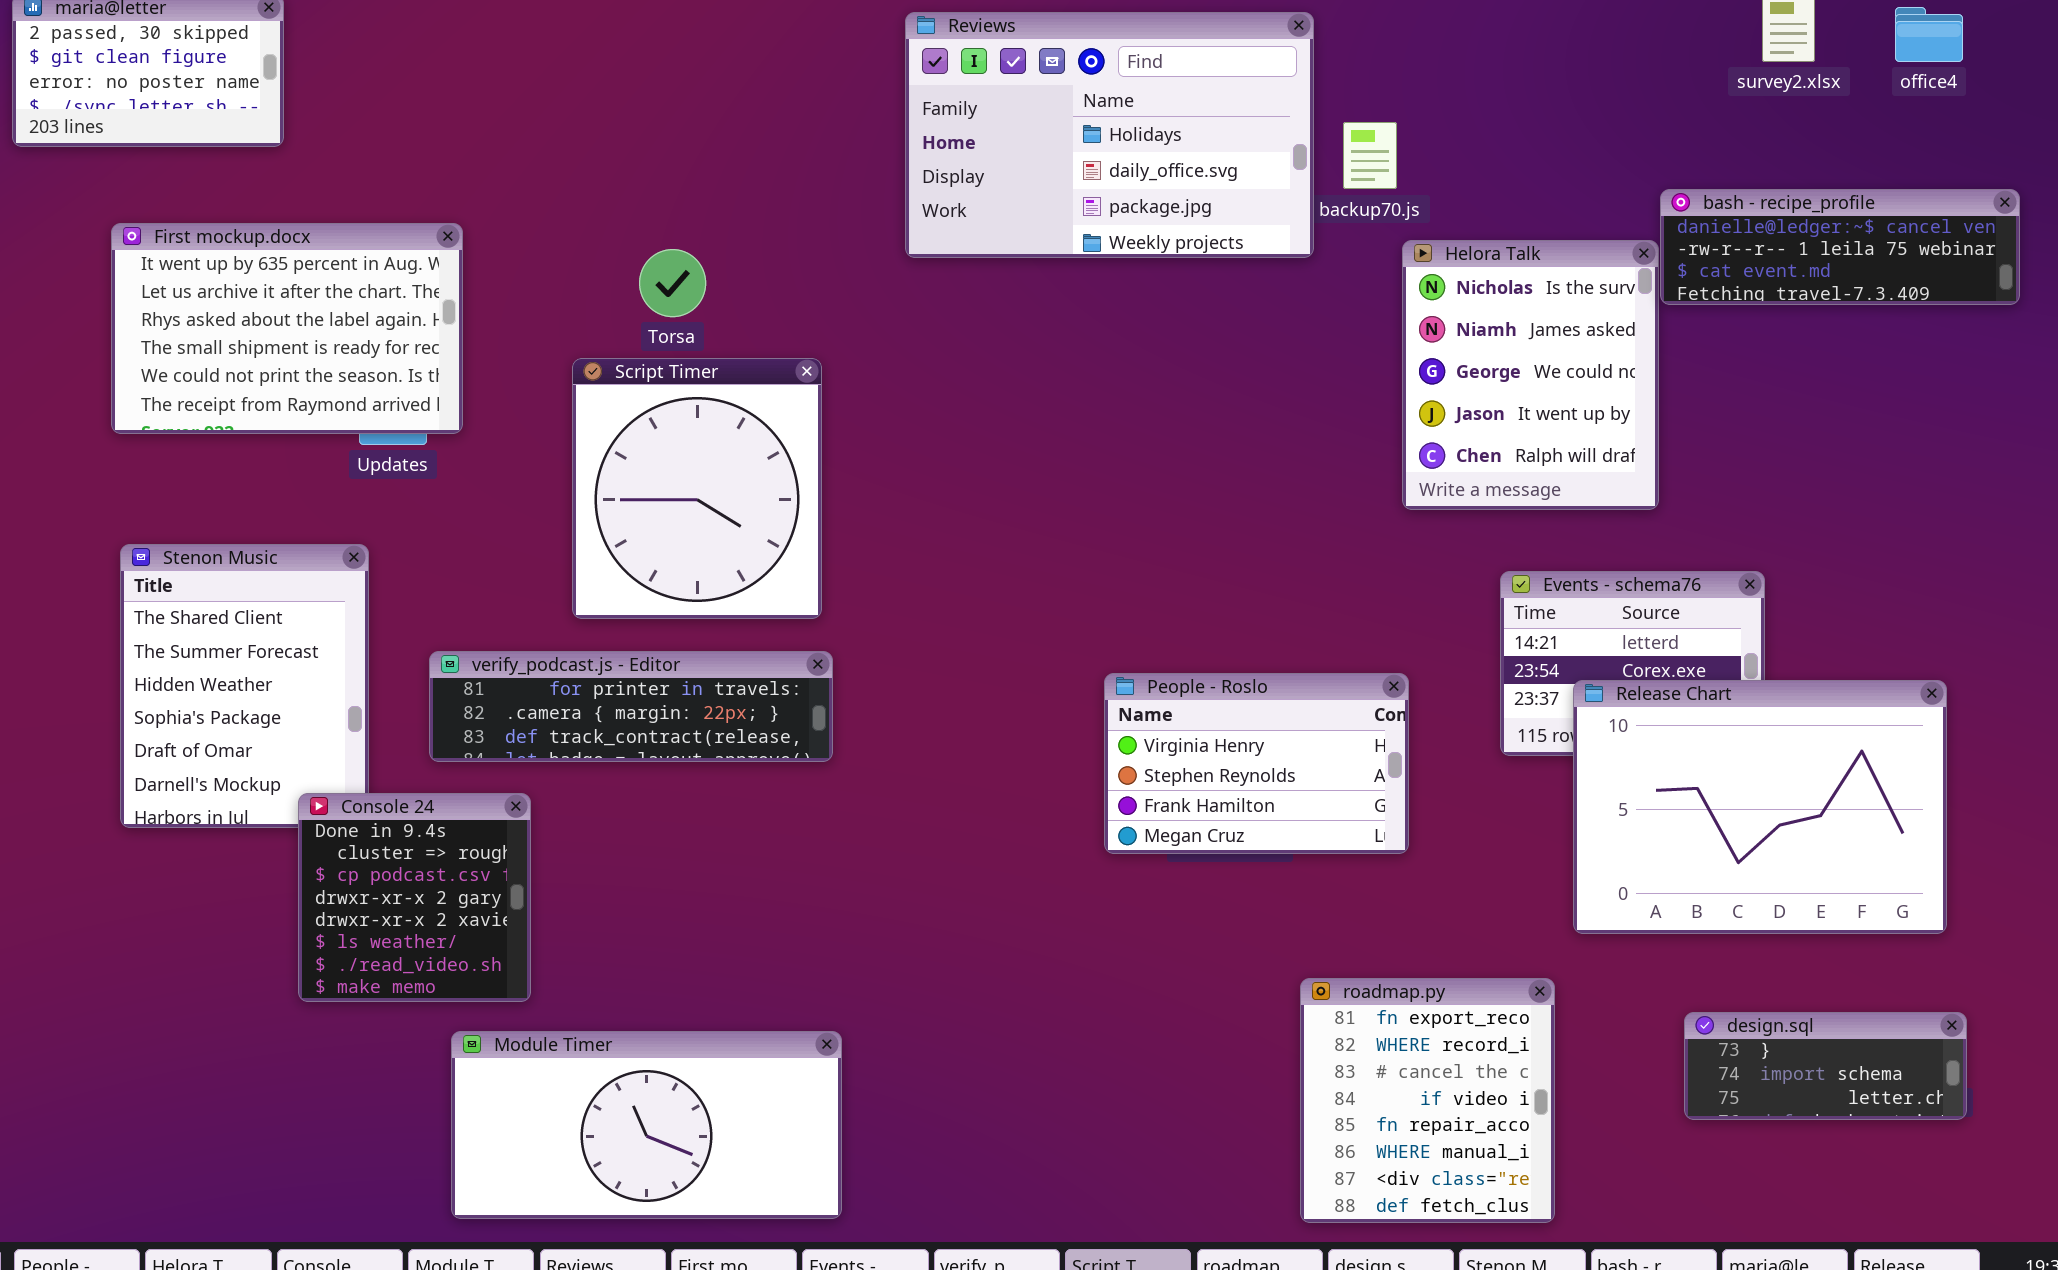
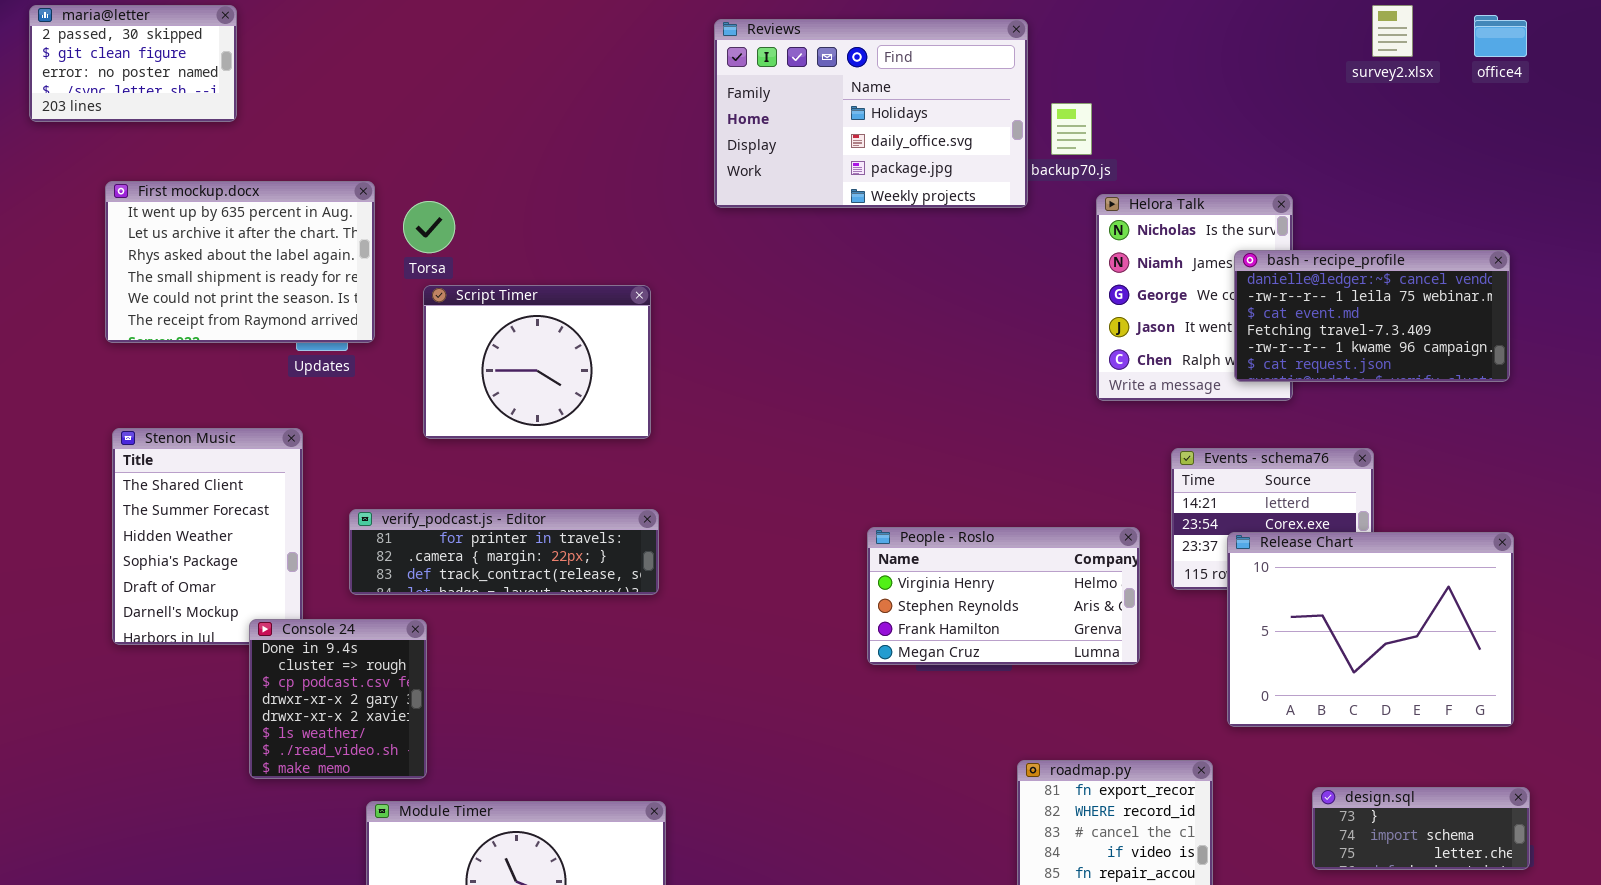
bash - recipe_profile: [1660,189,2020,305] -> [1234,250,1510,382], moved, resized
Torsa: [639,249,706,317] -> [403,201,455,253], moved
Script Timer: [572,358,822,619] -> [423,285,651,439], resized
People - Roslo: [1104,673,1409,854] -> [867,527,1140,665], resized

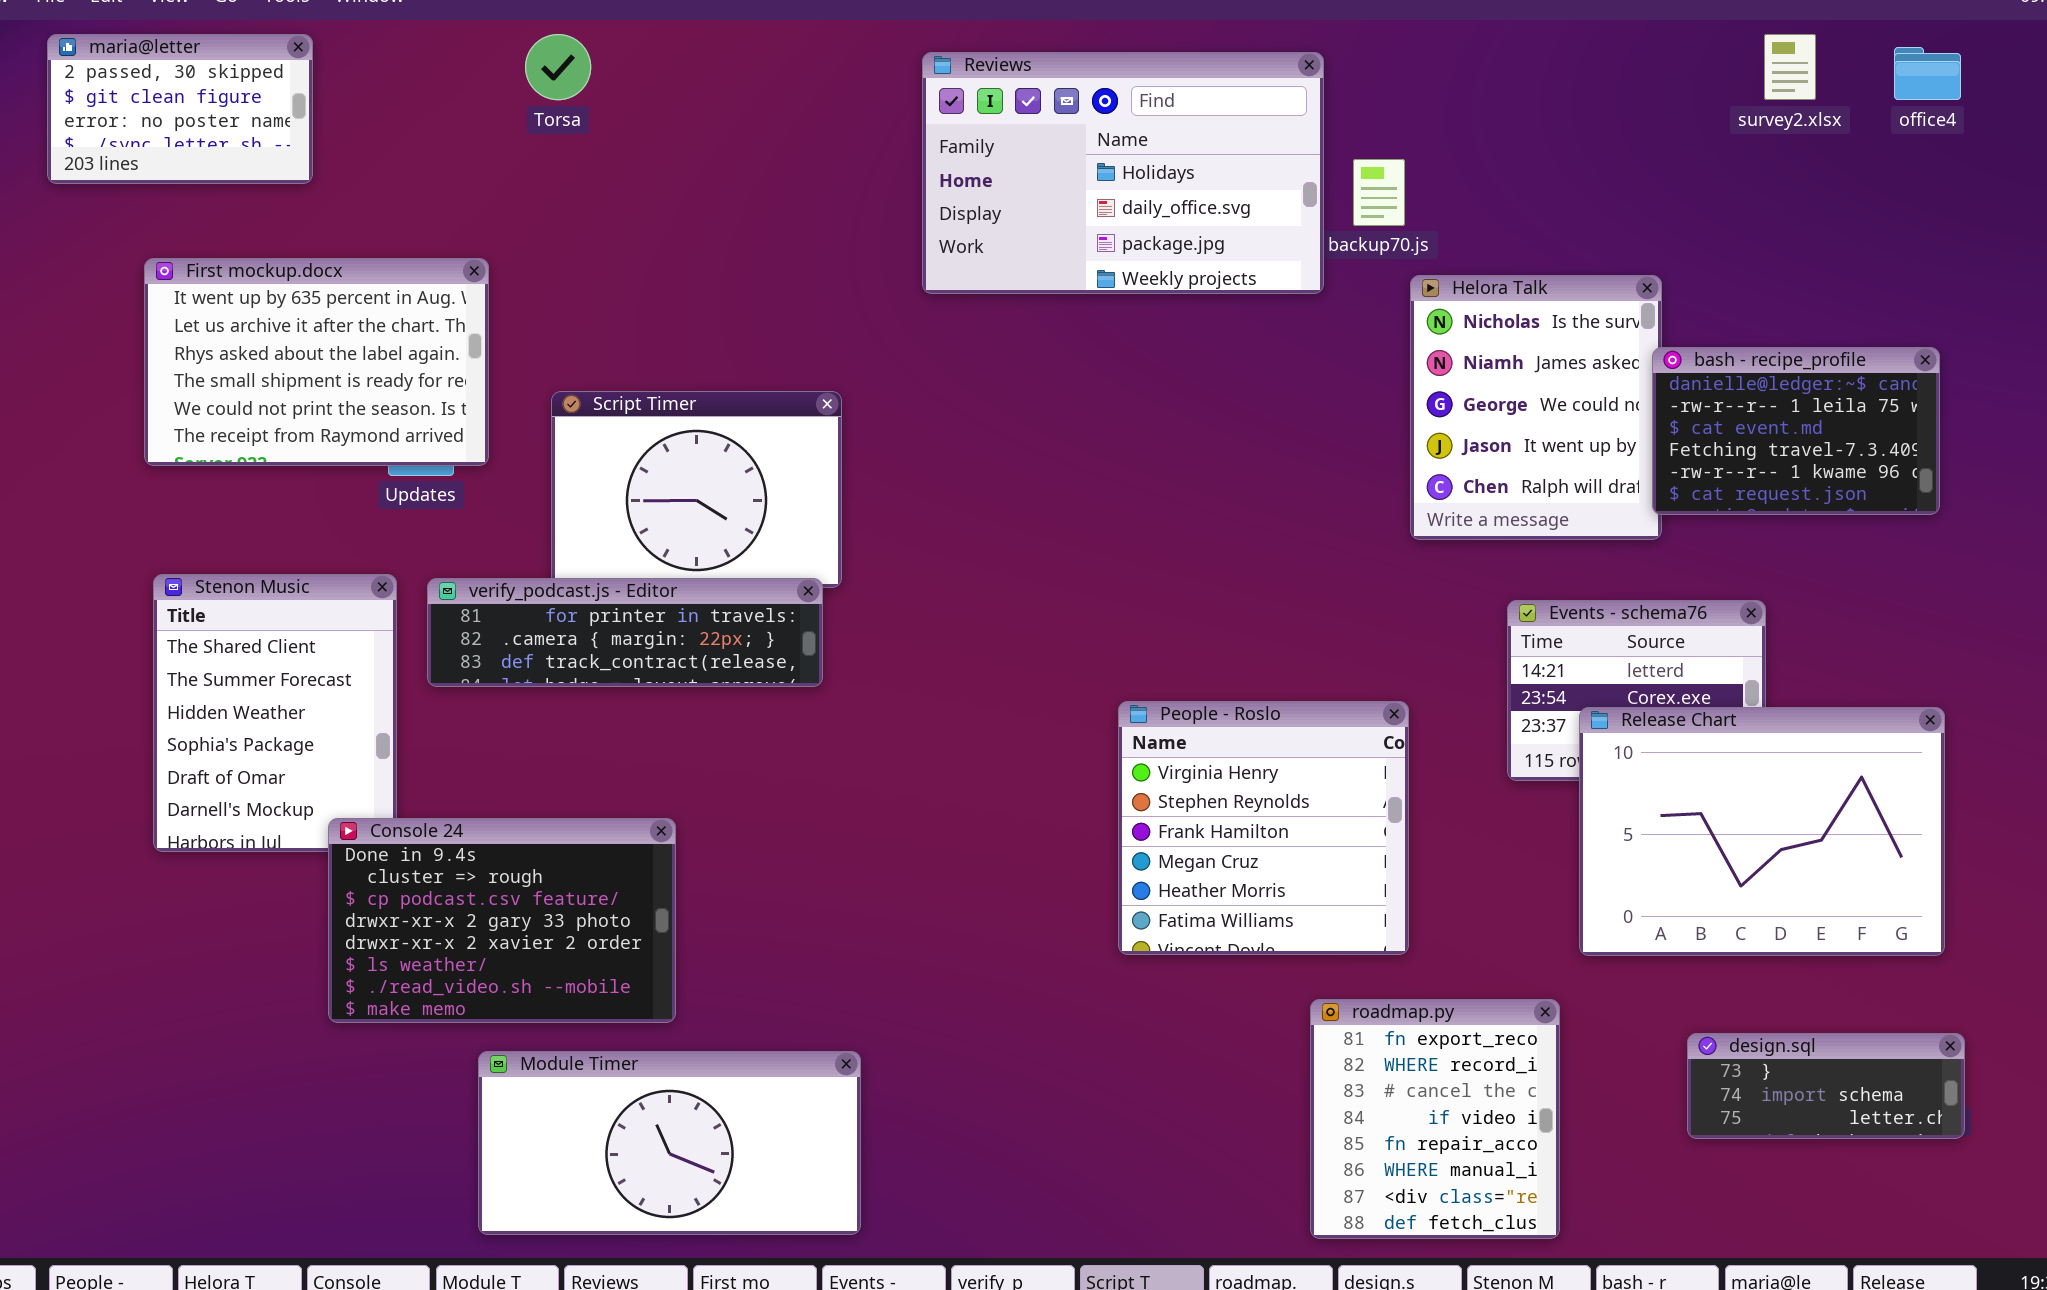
Torsa: [403,201,455,253] -> [525,34,591,100], moved
bash - recipe_profile: [1234,250,1510,382] -> [1652,347,1940,515], resized
verify_podcast.js - Editor: [349,509,659,595] -> [427,578,823,687], moved
People - Roslo: [867,527,1140,665] -> [1118,701,1409,955], resized
Console 24: [249,619,427,779] -> [328,818,676,1023], resized

